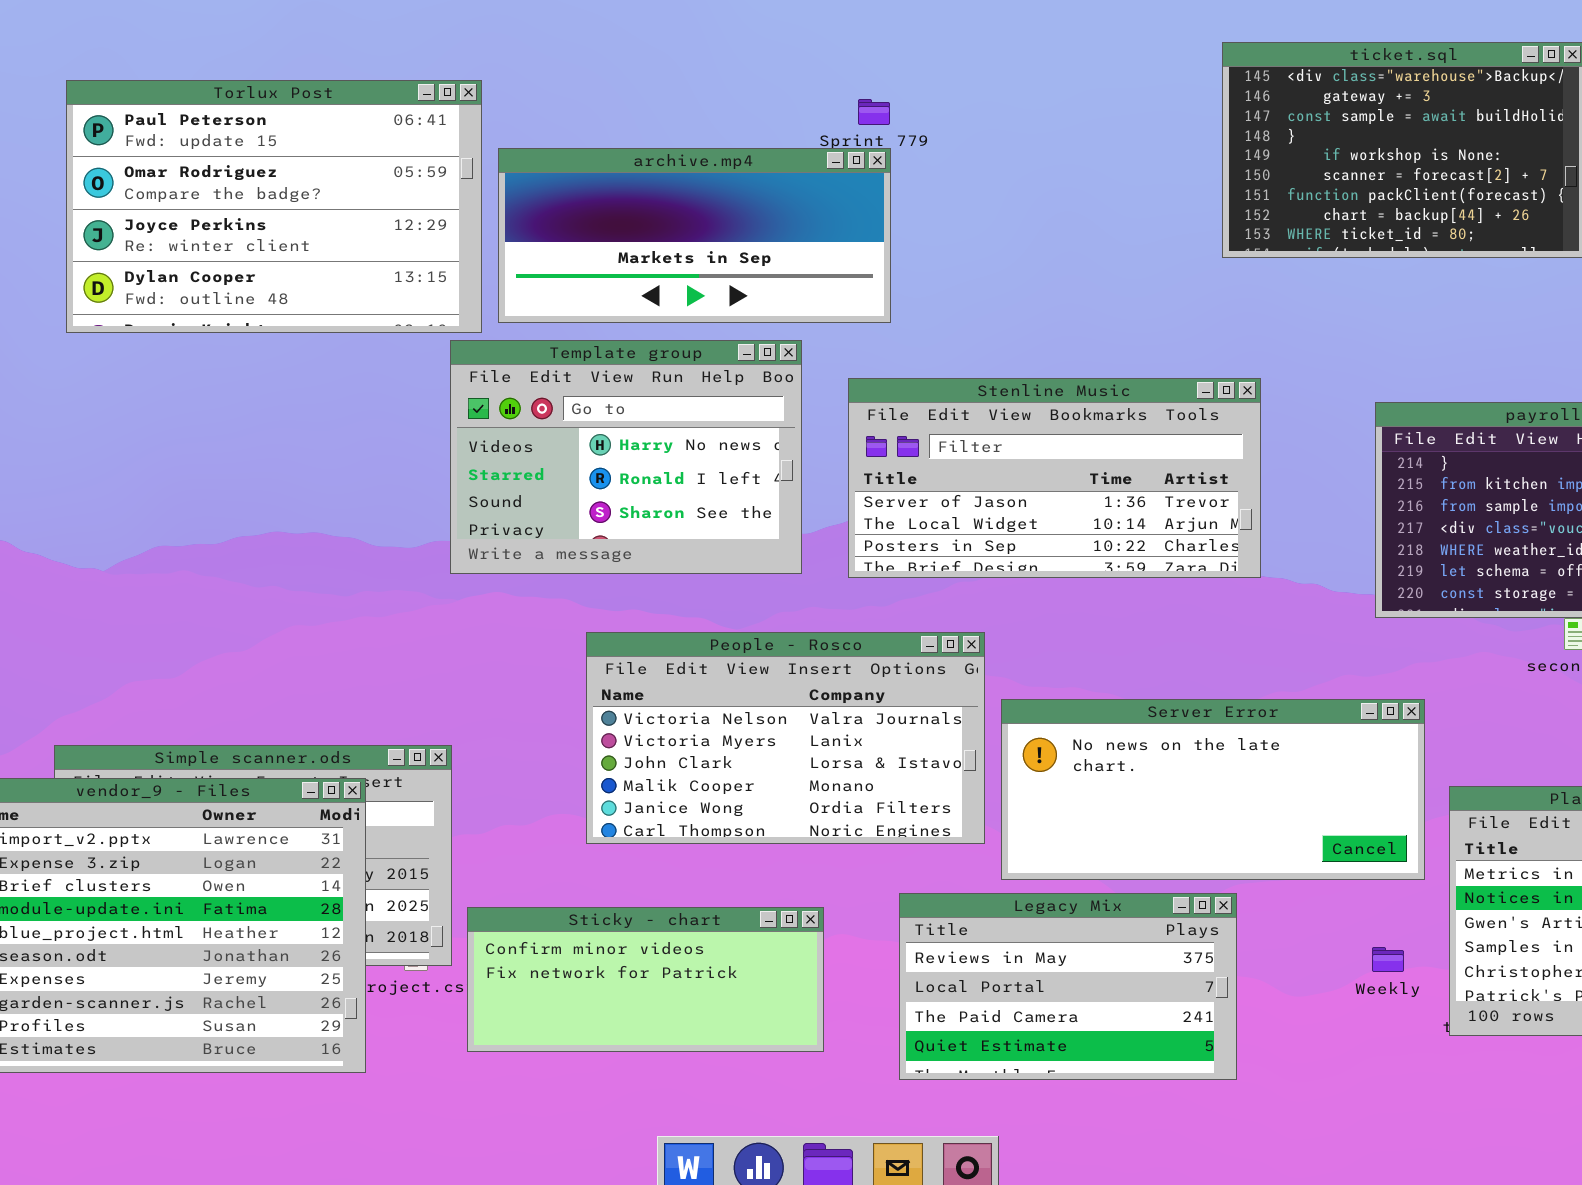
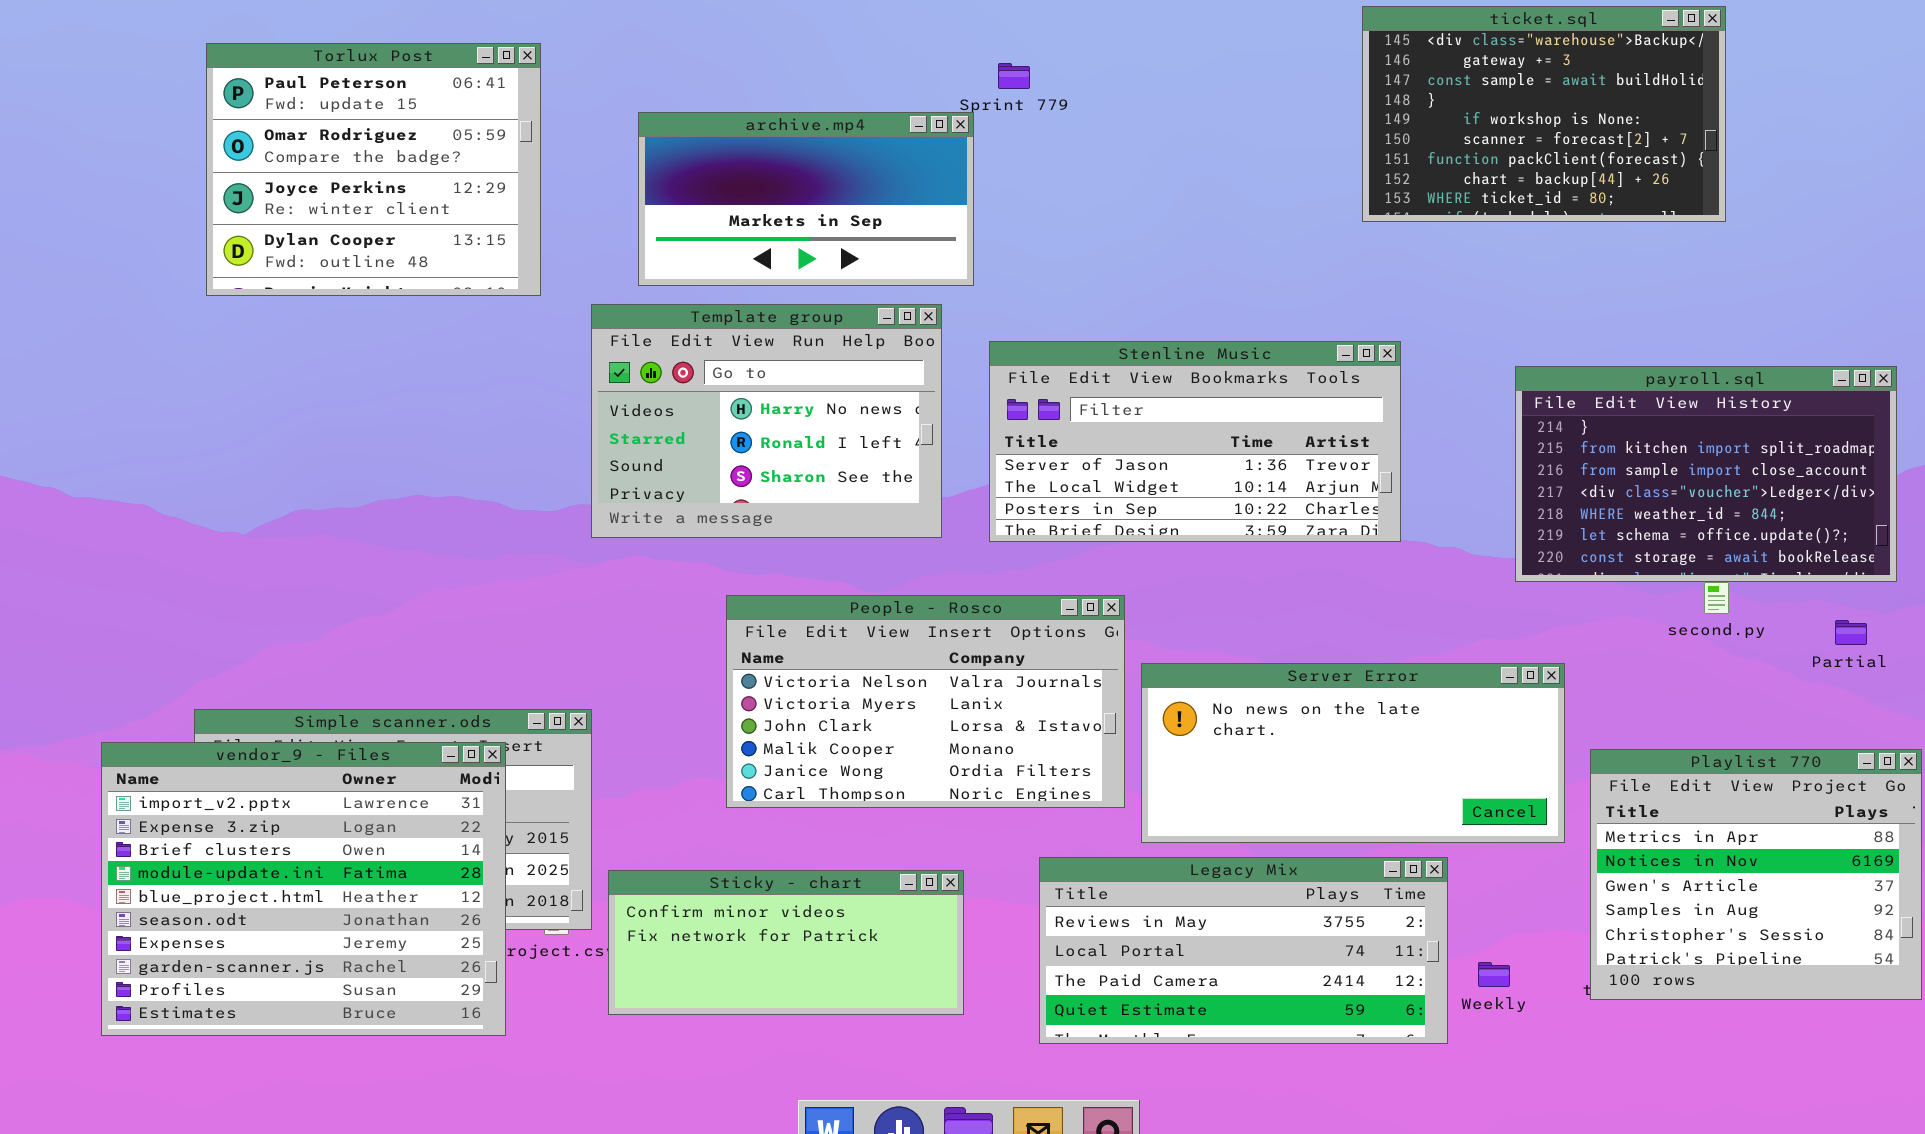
Torlux Post: [66,80,482,333] -> [206,43,541,296], resized
archive.mp4: [498,148,891,323] -> [638,112,974,286], resized
Legacy Mix: [899,893,1237,1080] -> [1039,857,1448,1044], resized
Weekly: [1372,947,1404,972] -> [1478,962,1510,987], moved

